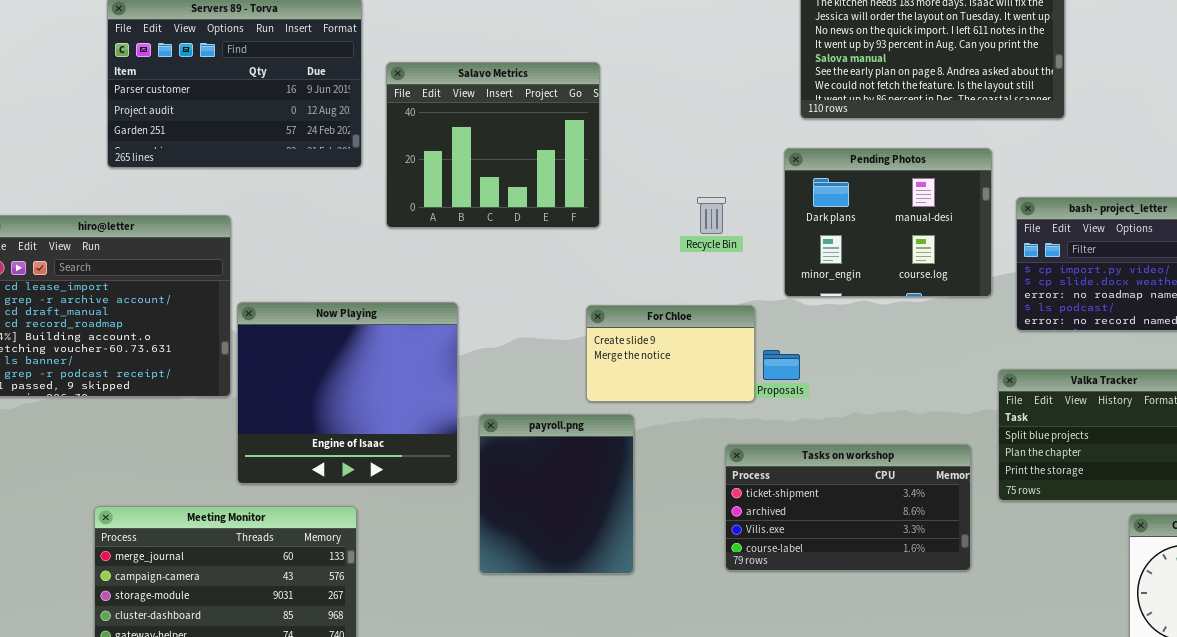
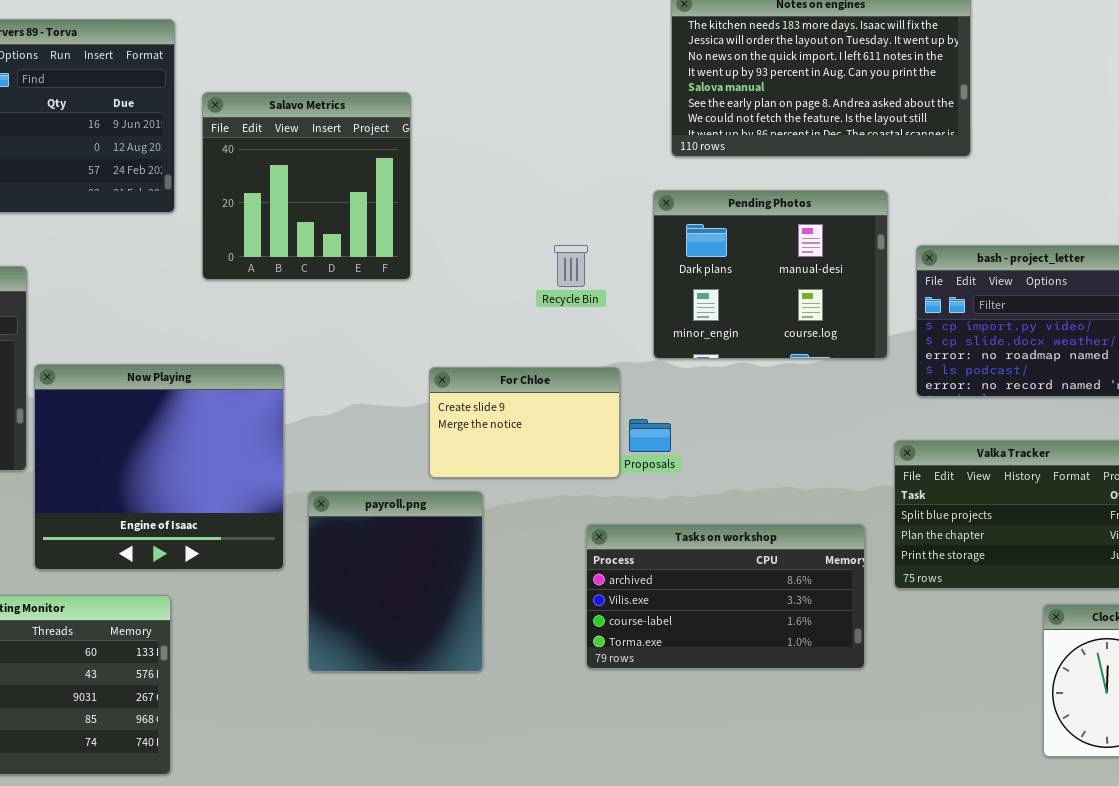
Salavo Metrics: [386,62,600,228] -> [202,92,411,280], resized
Tasks on workshop: [725,444,971,571] -> [586,524,865,669], scrolled down 1 row

